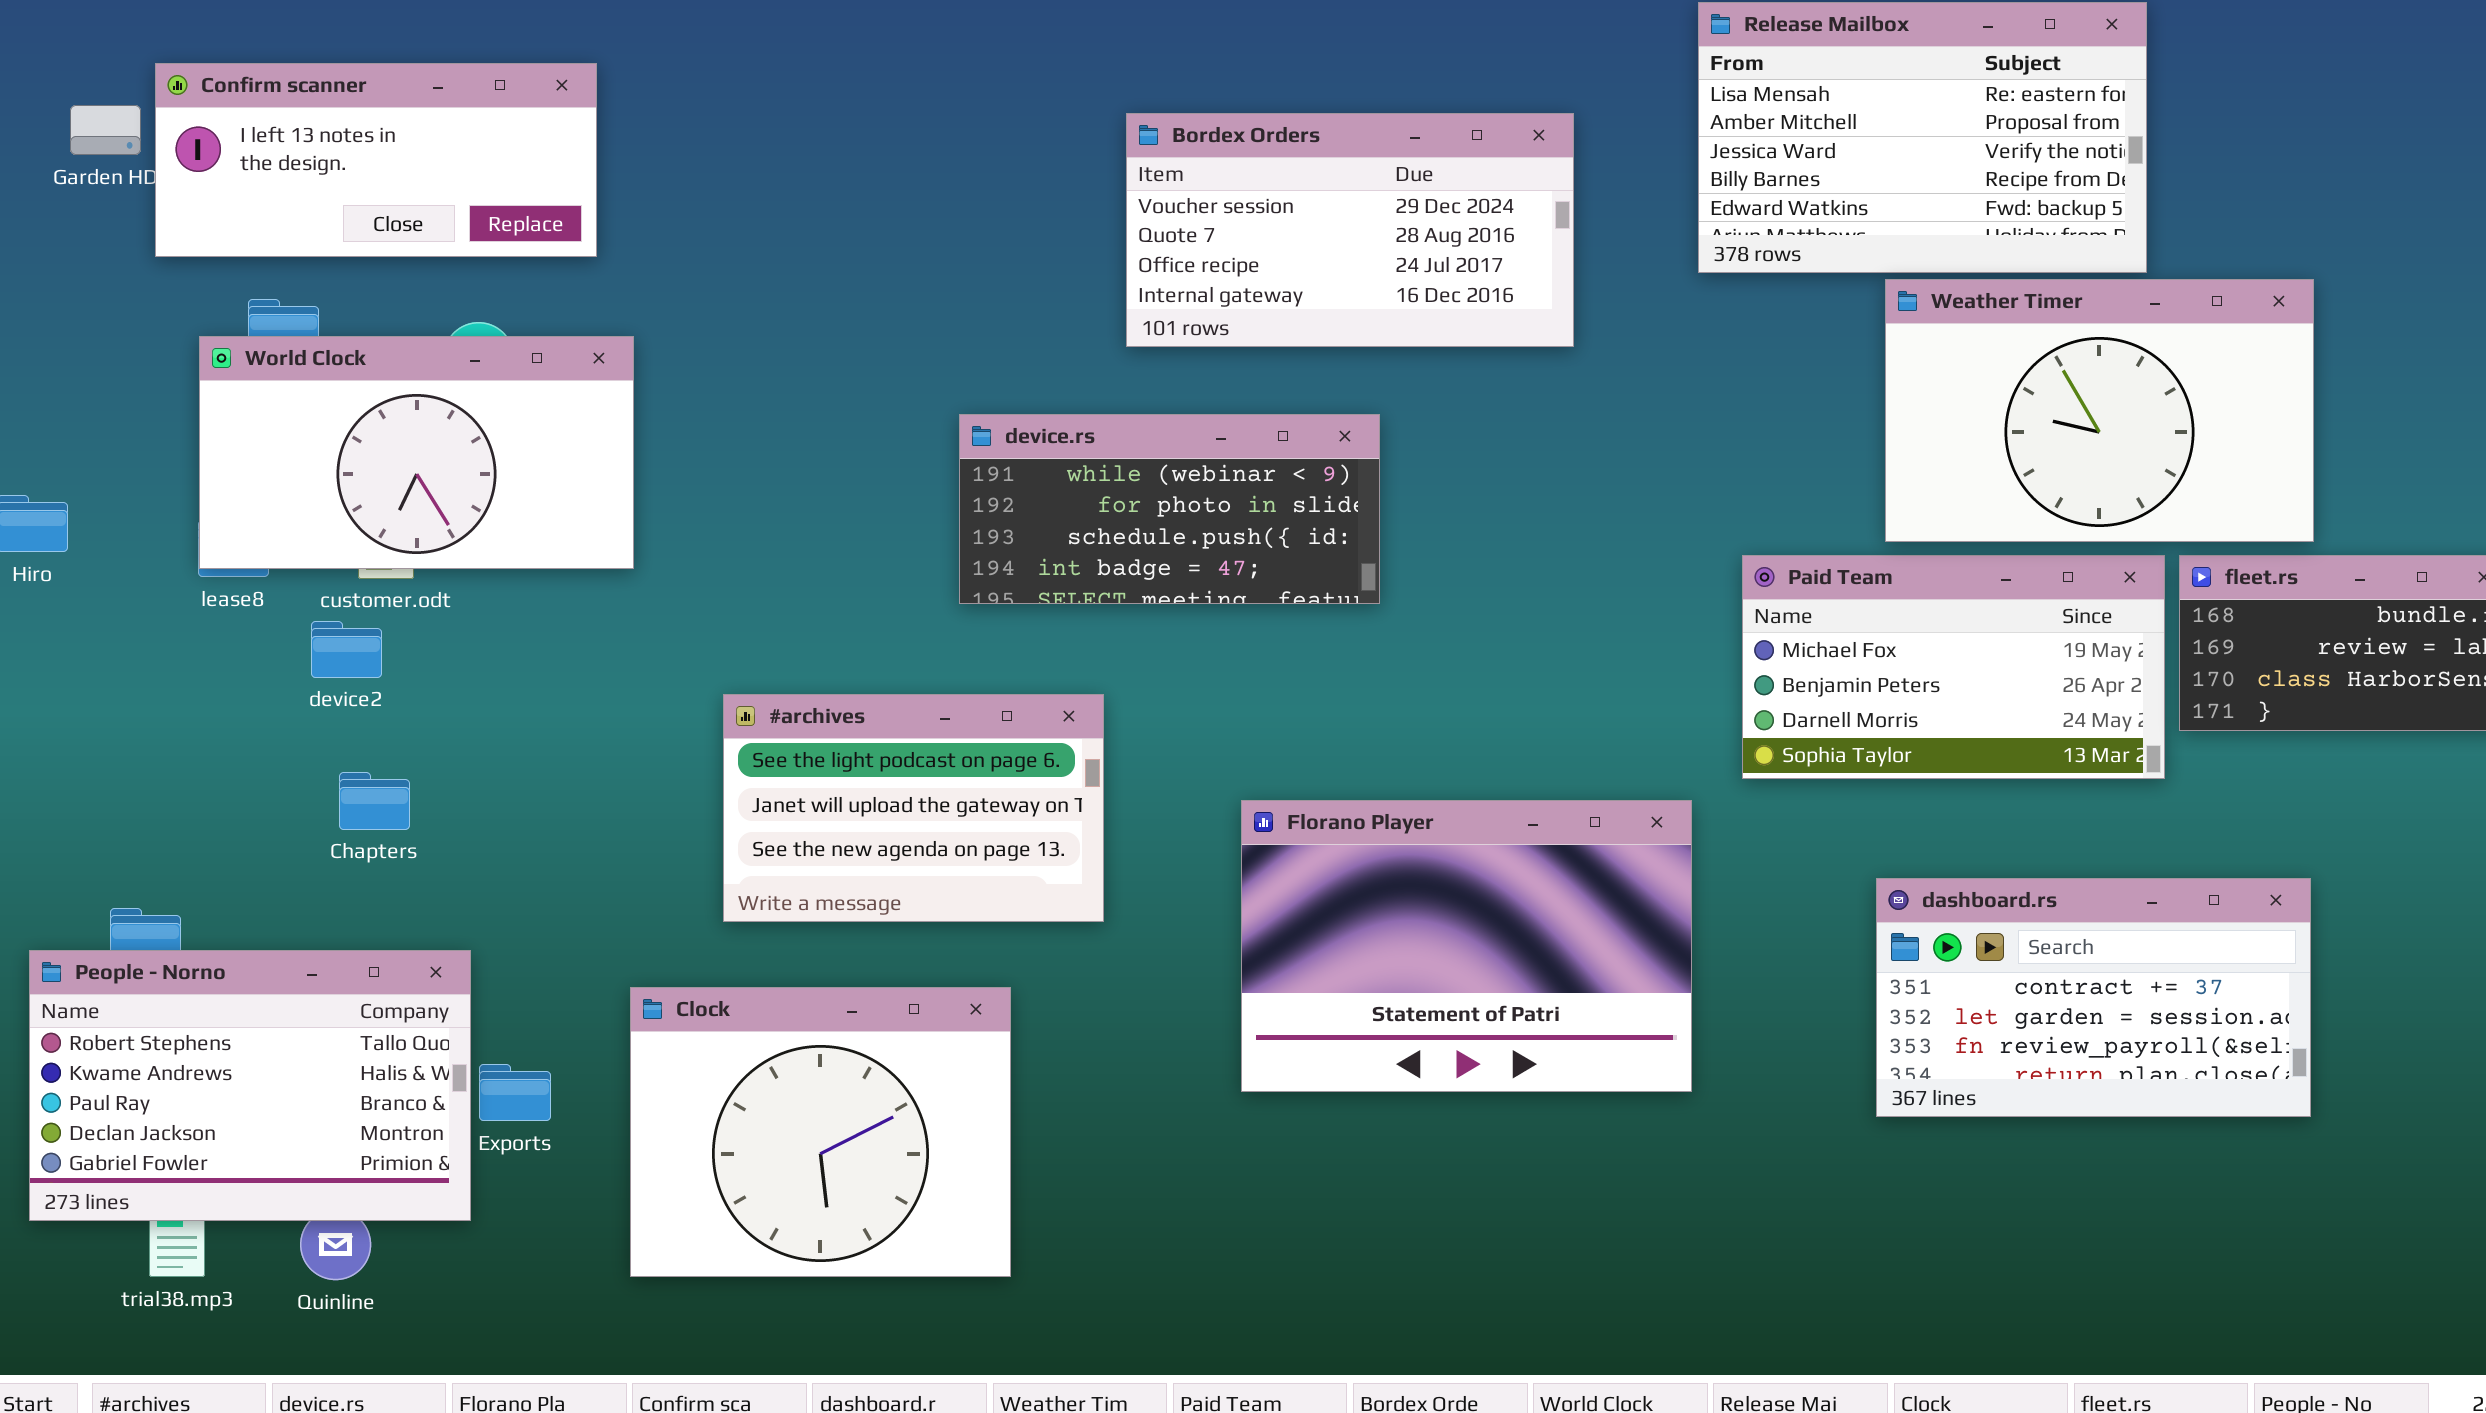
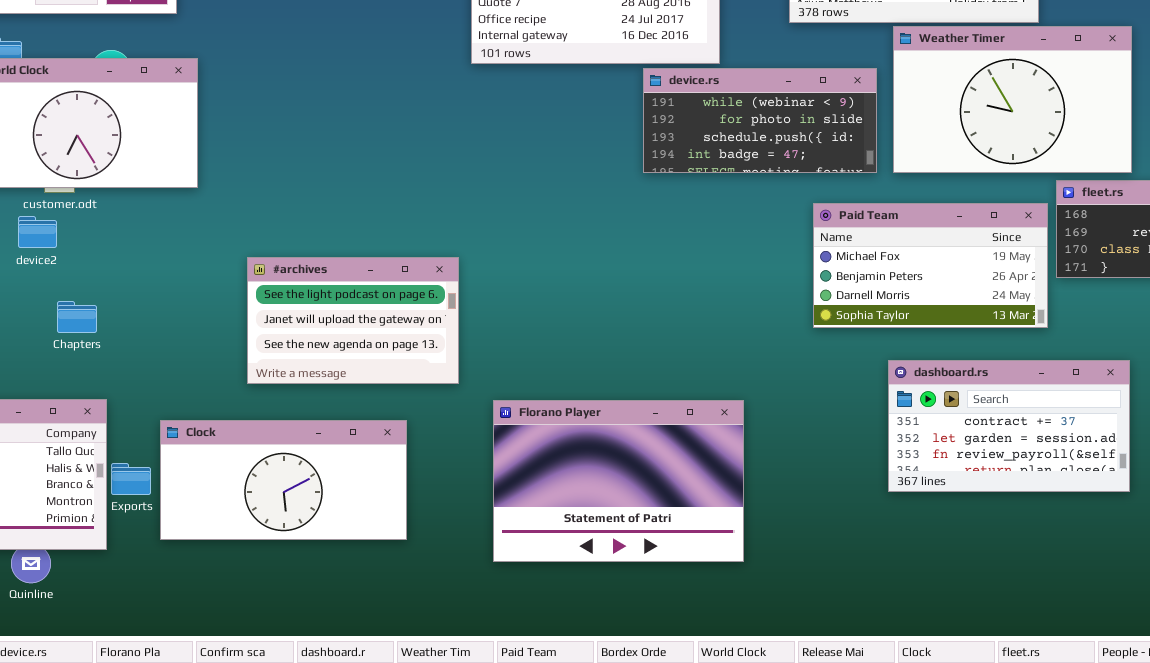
device.rs: [959,414,1380,604] -> [643,68,877,173], moved
Paid Team: [1742,555,2165,779] -> [813,203,1048,328], moved
Chapters: [339,772,410,830] -> [57,301,97,333], moved
Florano Player: [1241,800,1692,1092] -> [493,400,744,562], moved
Clock: [630,987,1011,1277] -> [160,420,407,540], resized

